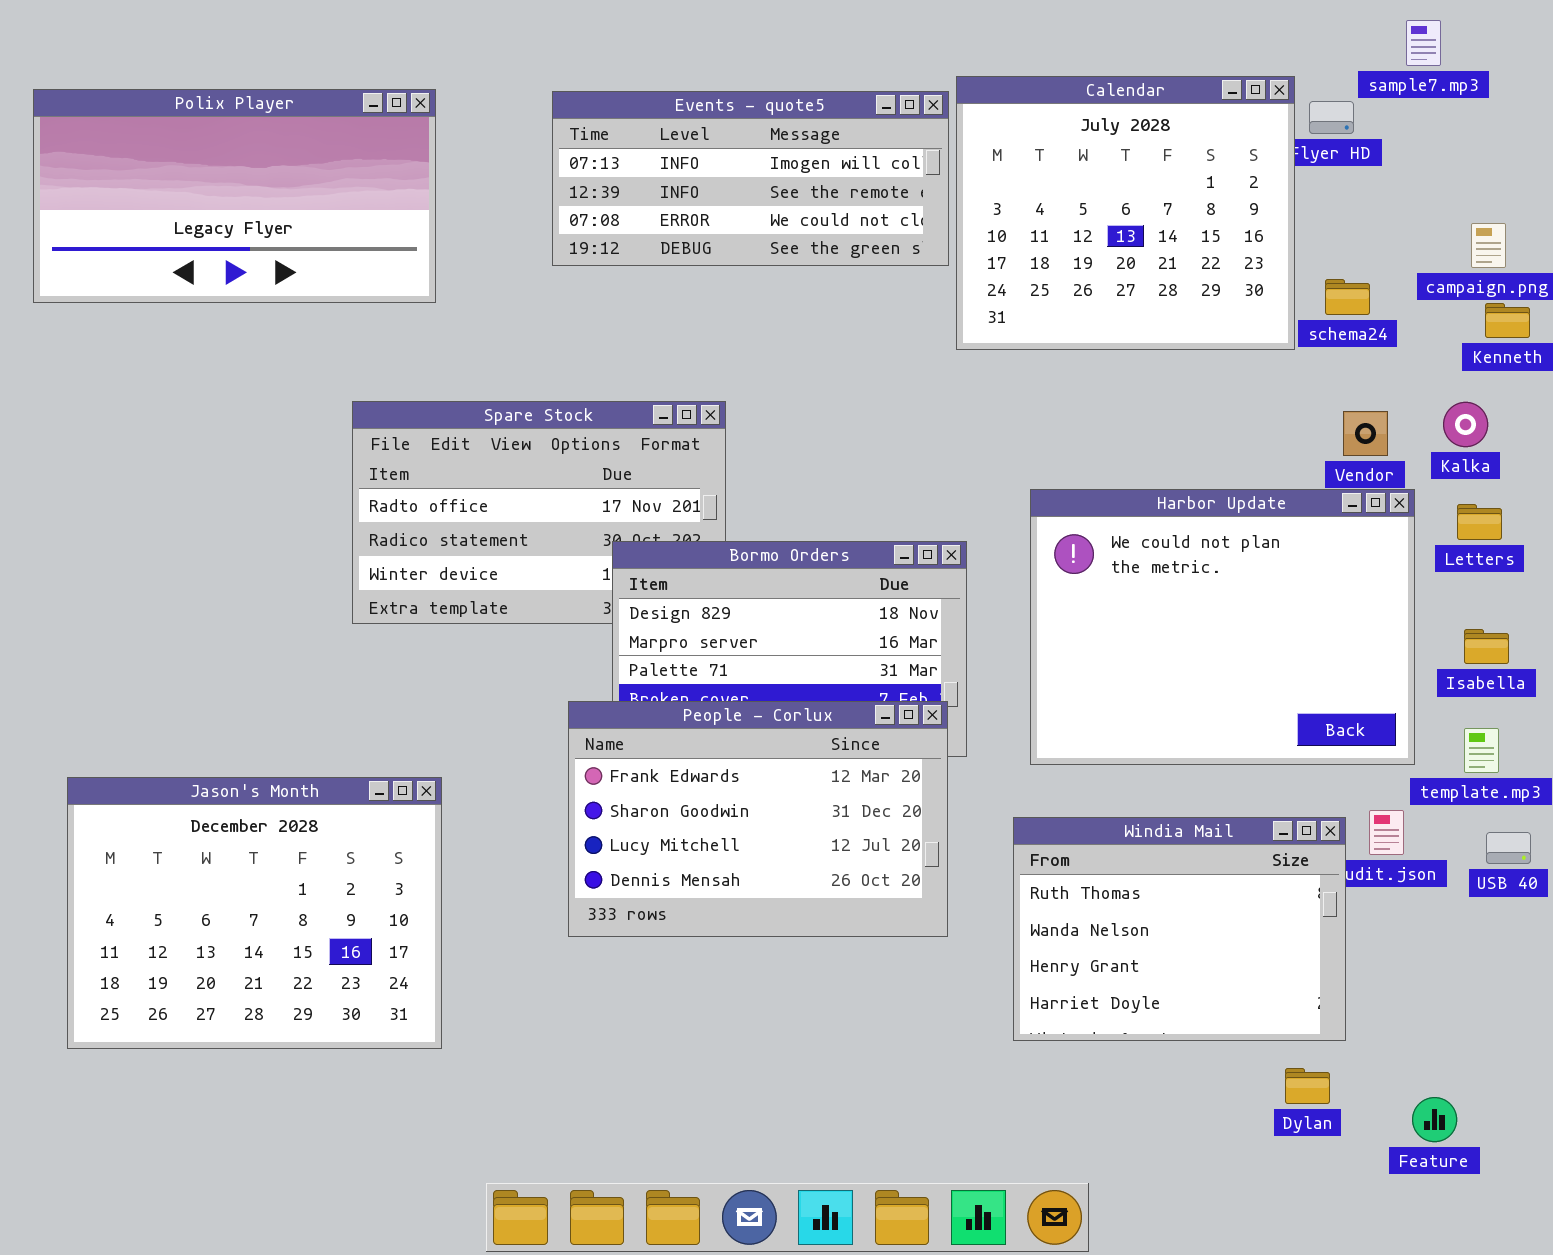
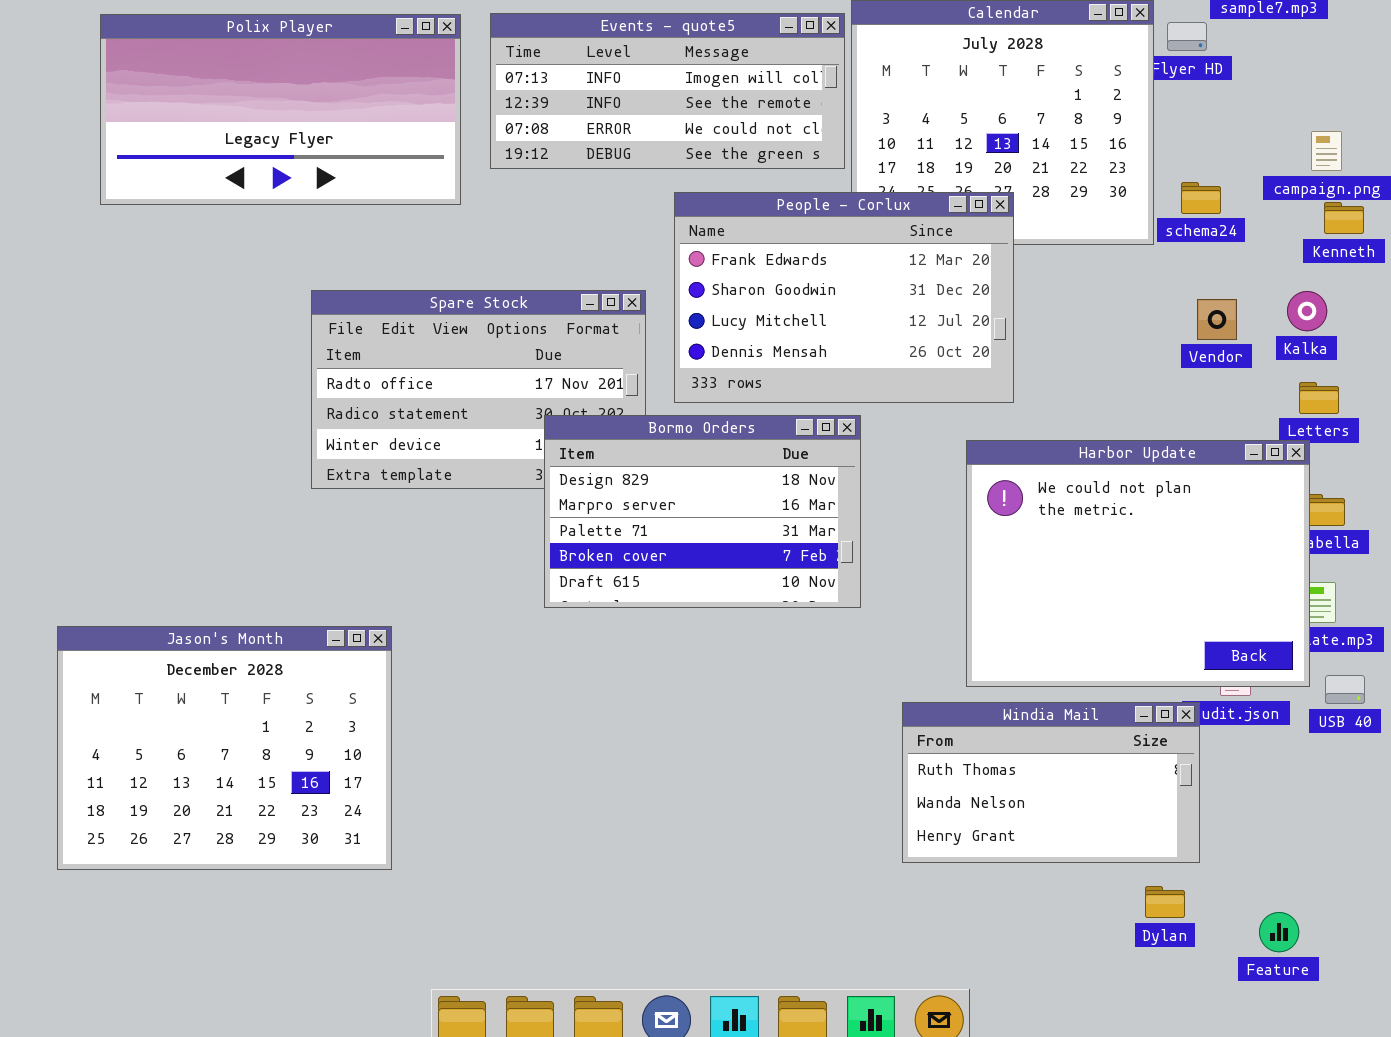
Polix Player: [33,89,436,303] -> [100,14,461,205], moved
Harbor Update: [1030,489,1415,765] -> [966,440,1310,687], moved
People - Corlux: [568,701,948,937] -> [674,192,1014,403], moved
Windia Mail: [1013,817,1346,1041] -> [902,702,1200,863], resized

